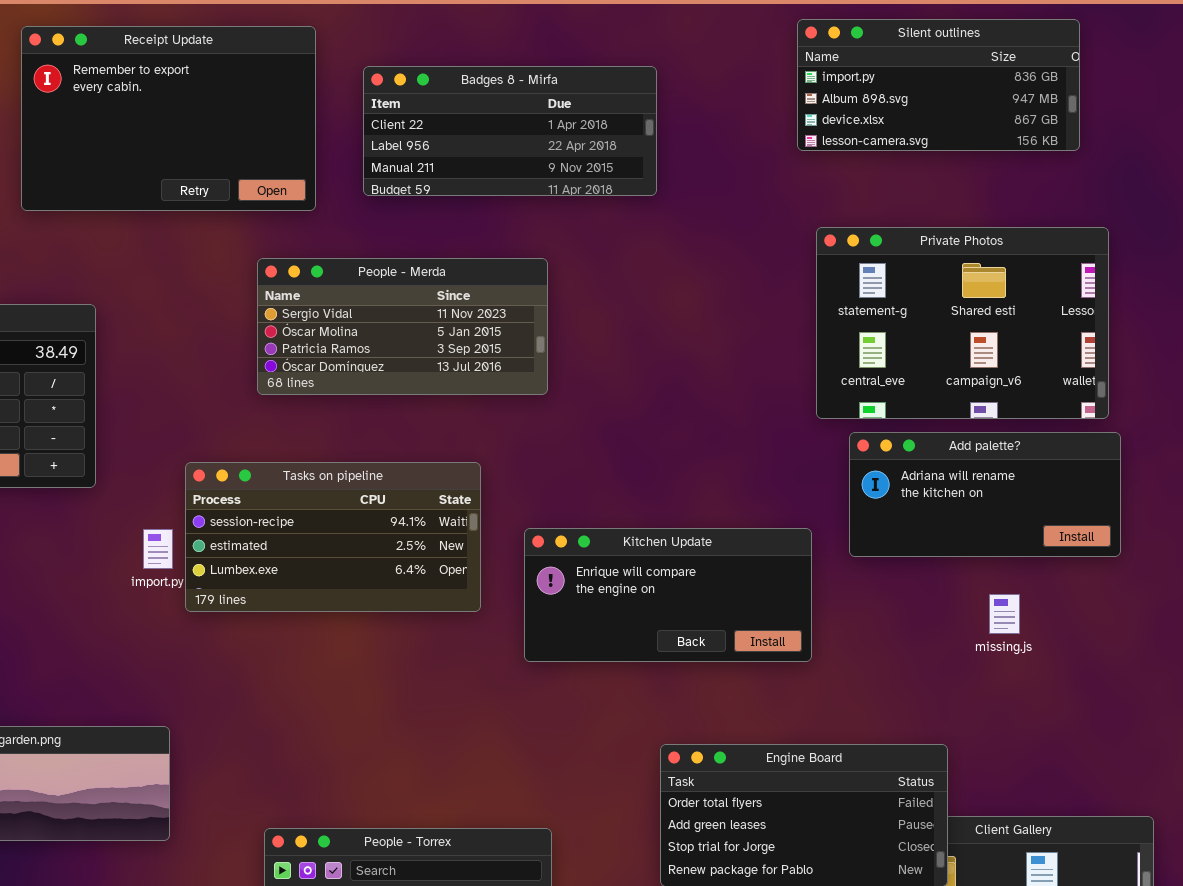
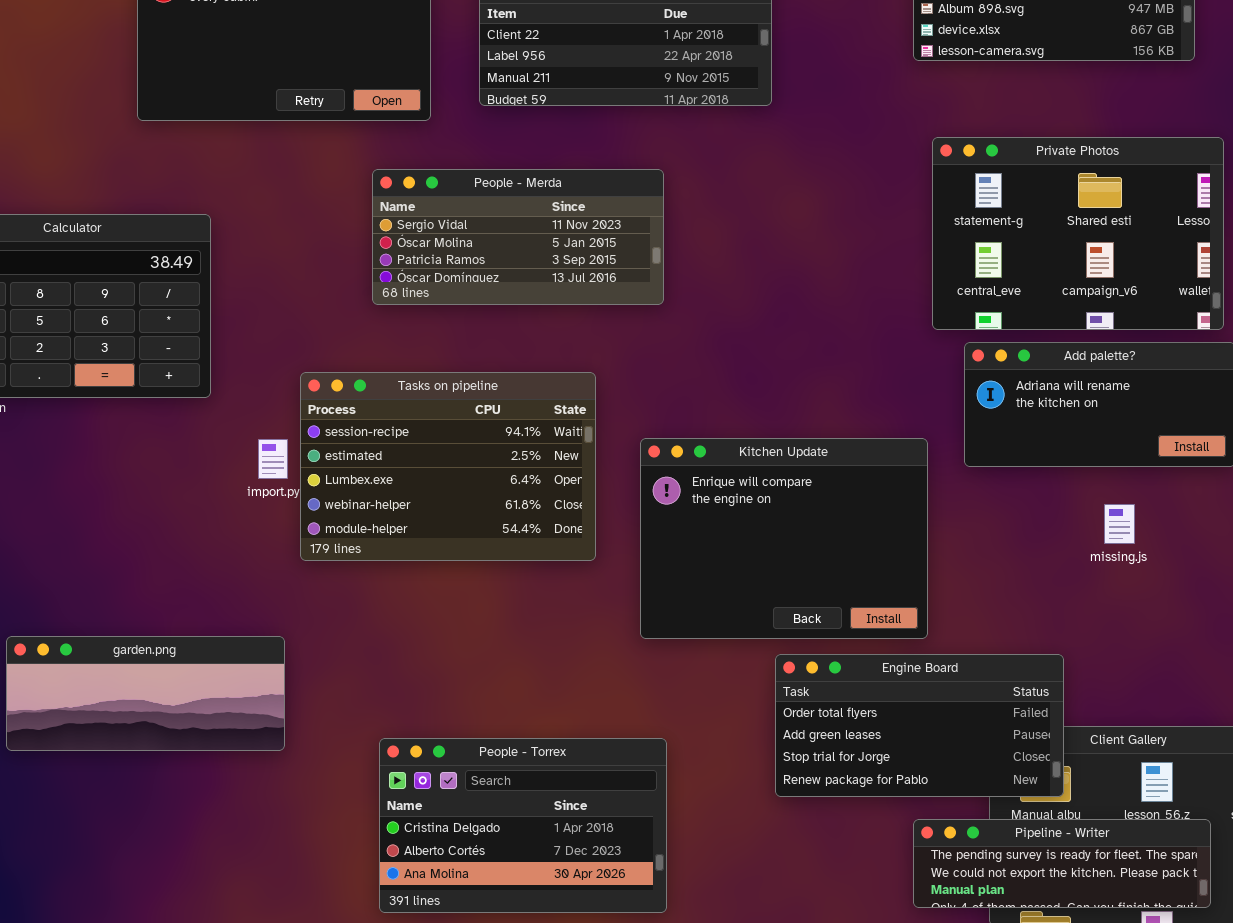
Tasks on pipeline: [185,462,481,612] -> [300,372,596,561], resized
Kitchen Update: [524,528,812,662] -> [640,438,928,639], resized

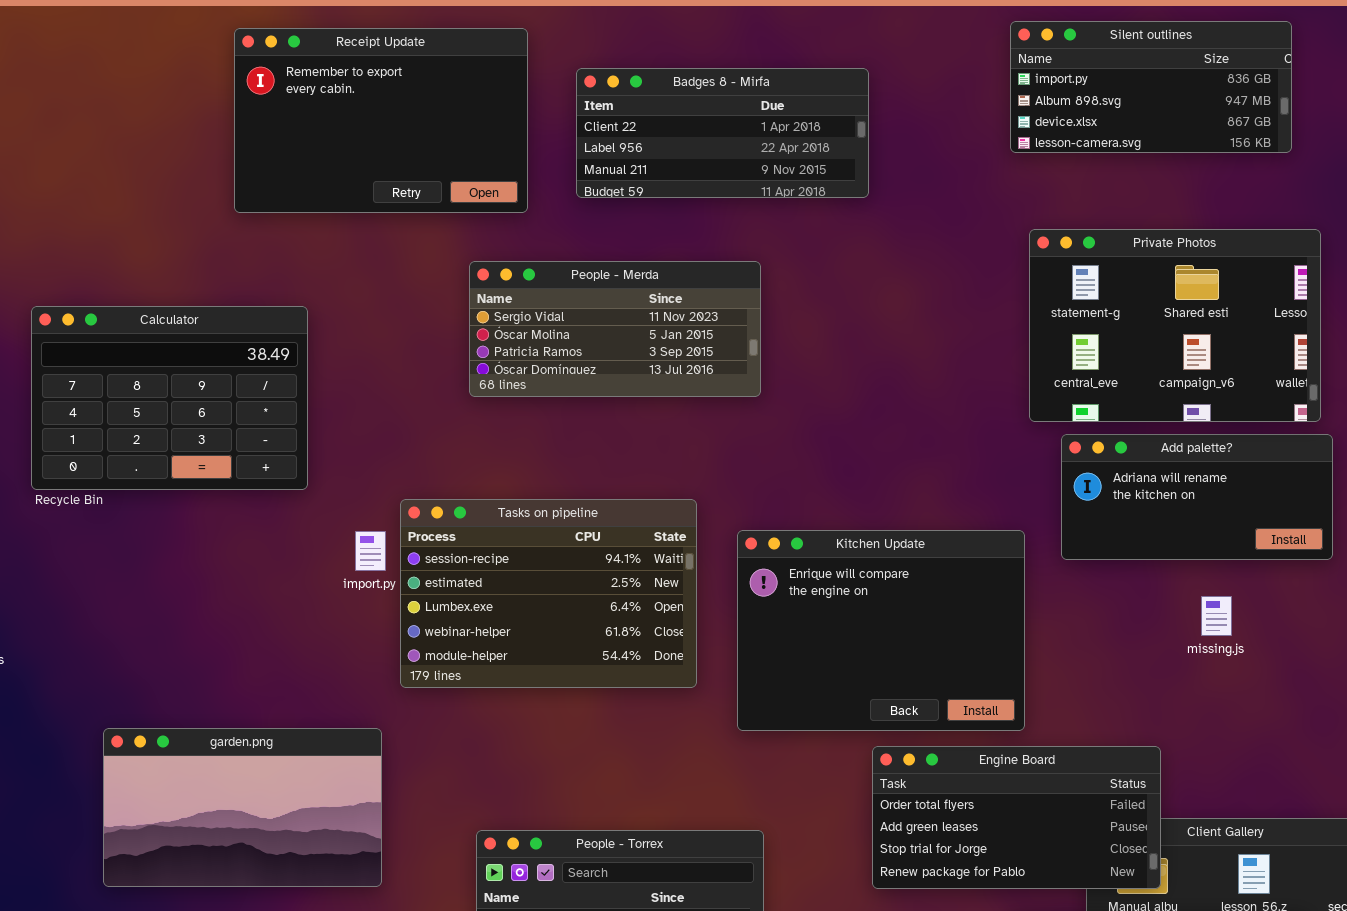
Tasks on pipeline: [300,372,596,561] -> [400,499,697,688], moved
garden.png: [6,636,285,751] -> [103,728,382,887], resized

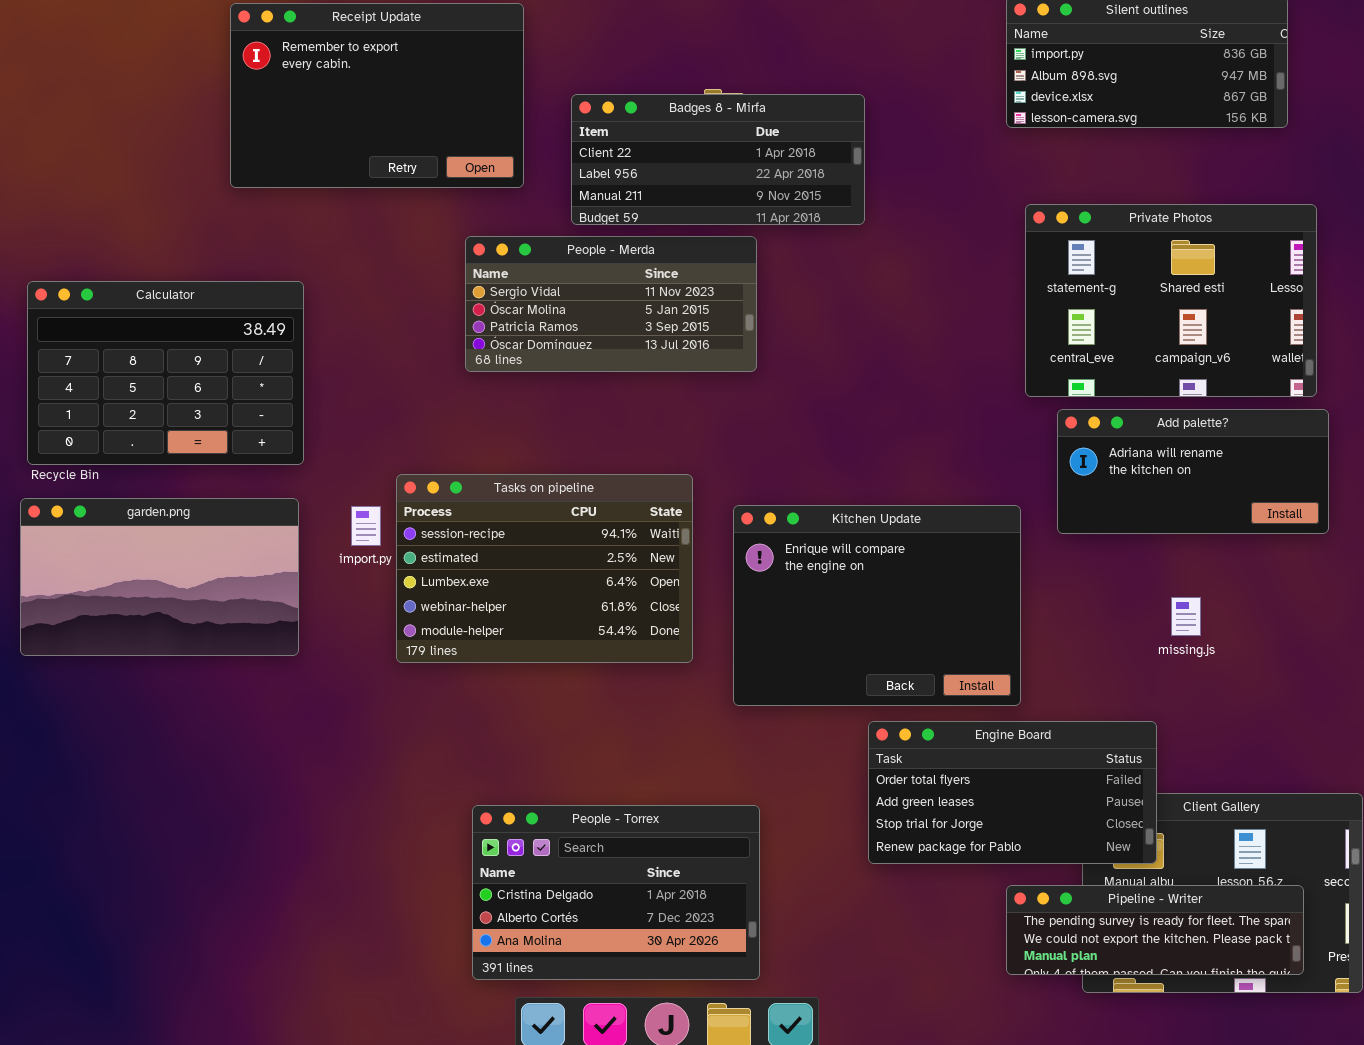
Badges 8 - Mirfa: [576,68,869,198] -> [571,94,865,225], moved
missing.js: [1201,596,1232,636] -> [1171,597,1201,636], moved
garden.png: [103,728,382,887] -> [20,498,299,656], moved

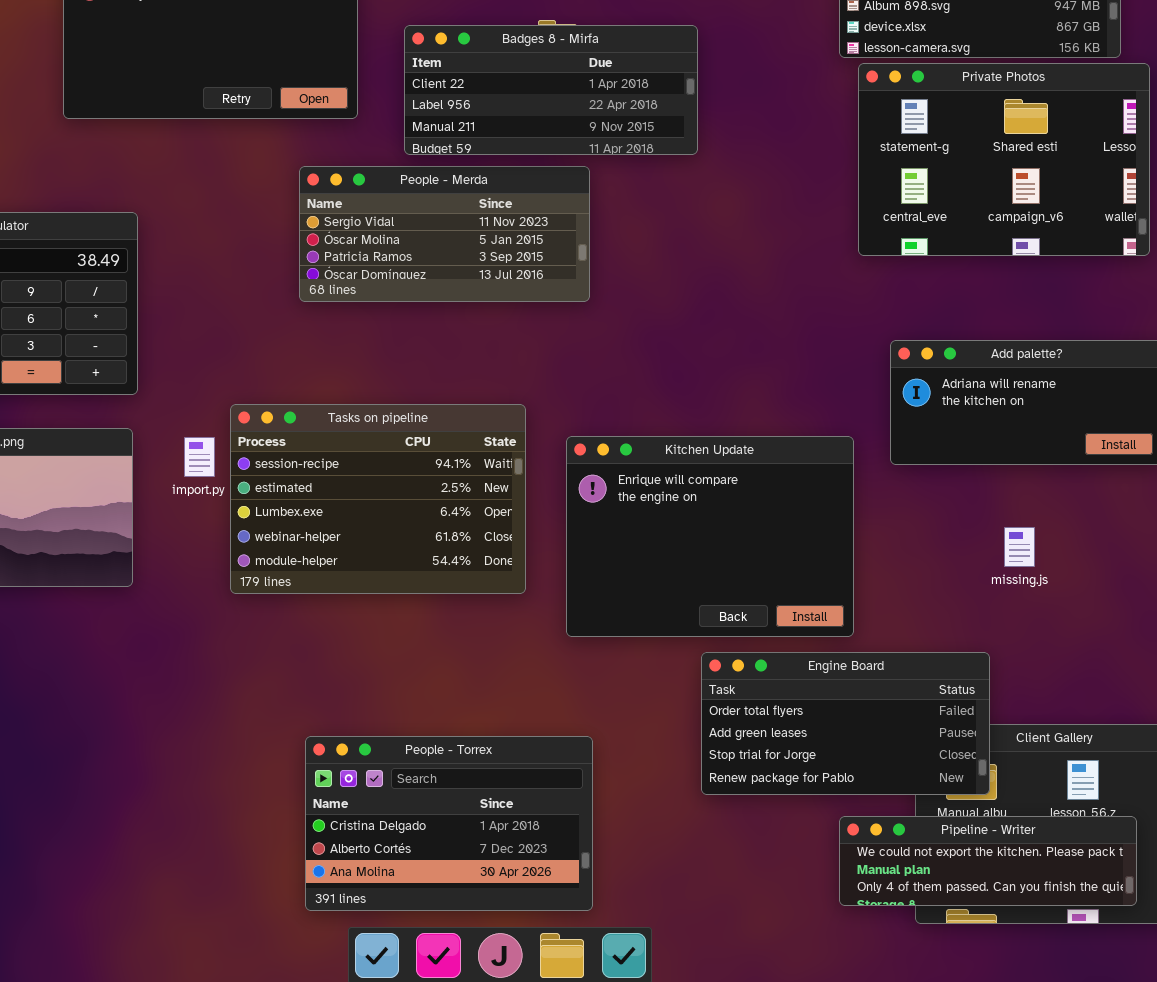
Private Photos: [1025,204,1317,397] -> [858,63,1150,256], moved
Pipeline - Writer: [1006,885,1304,975] -> [839,816,1137,906], scrolled down 1 row

